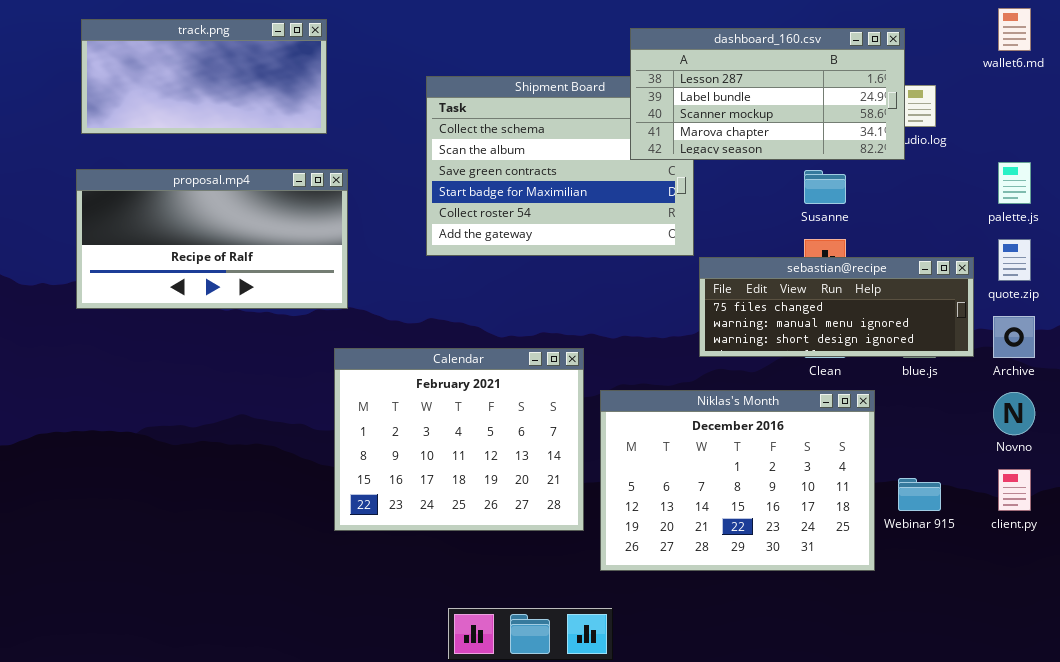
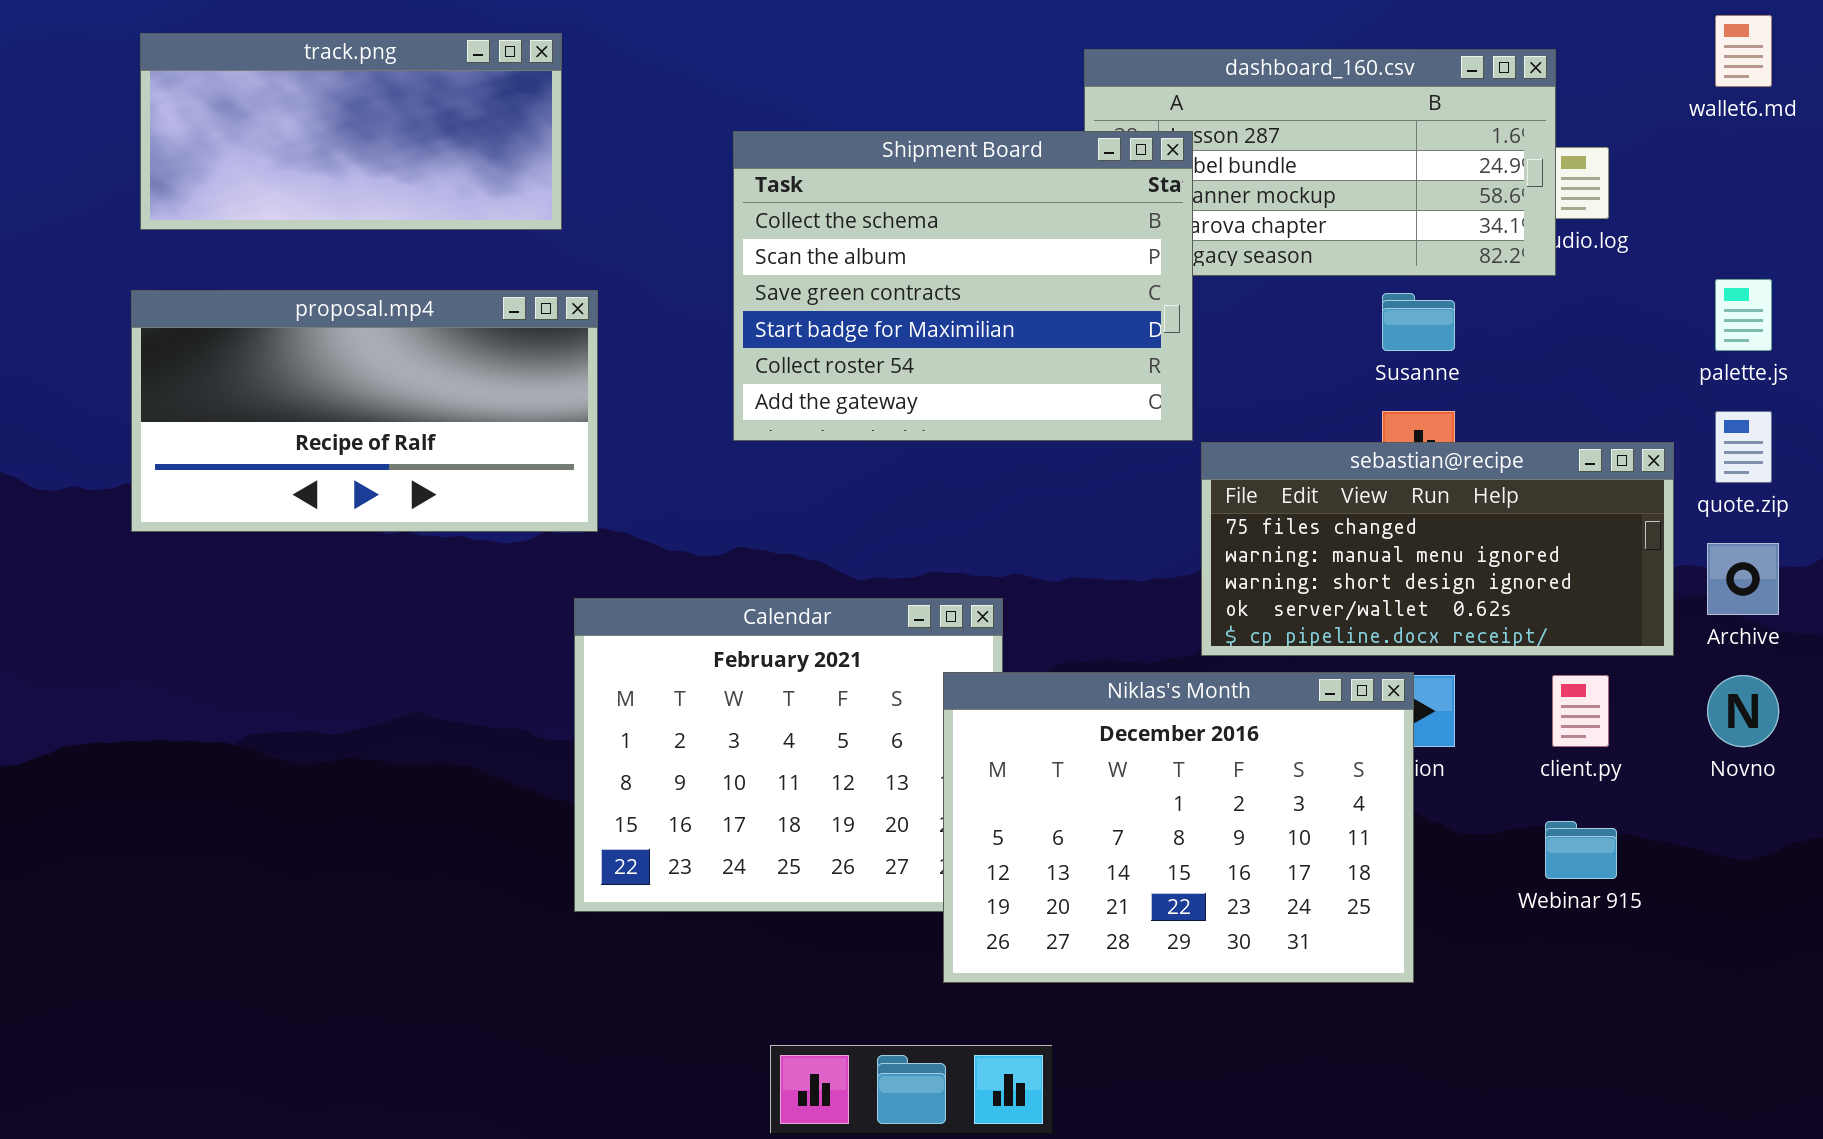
Shipment Board: [426,76,694,256] -> [733,131,1193,441], raised
sebastian@recipe: [699,257,974,357] -> [1201,442,1674,656], resized
Niklas's Month: [600,390,875,571] -> [943,672,1414,983], moved
client.py: [998,469,1031,511] -> [1552,675,1609,747], moved

